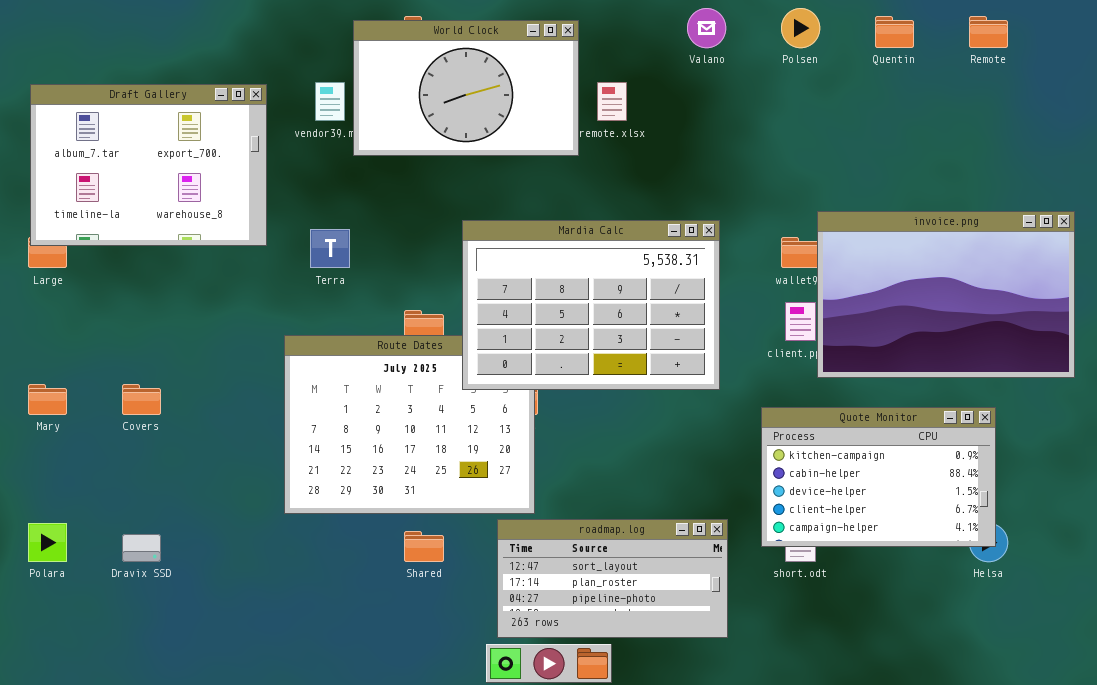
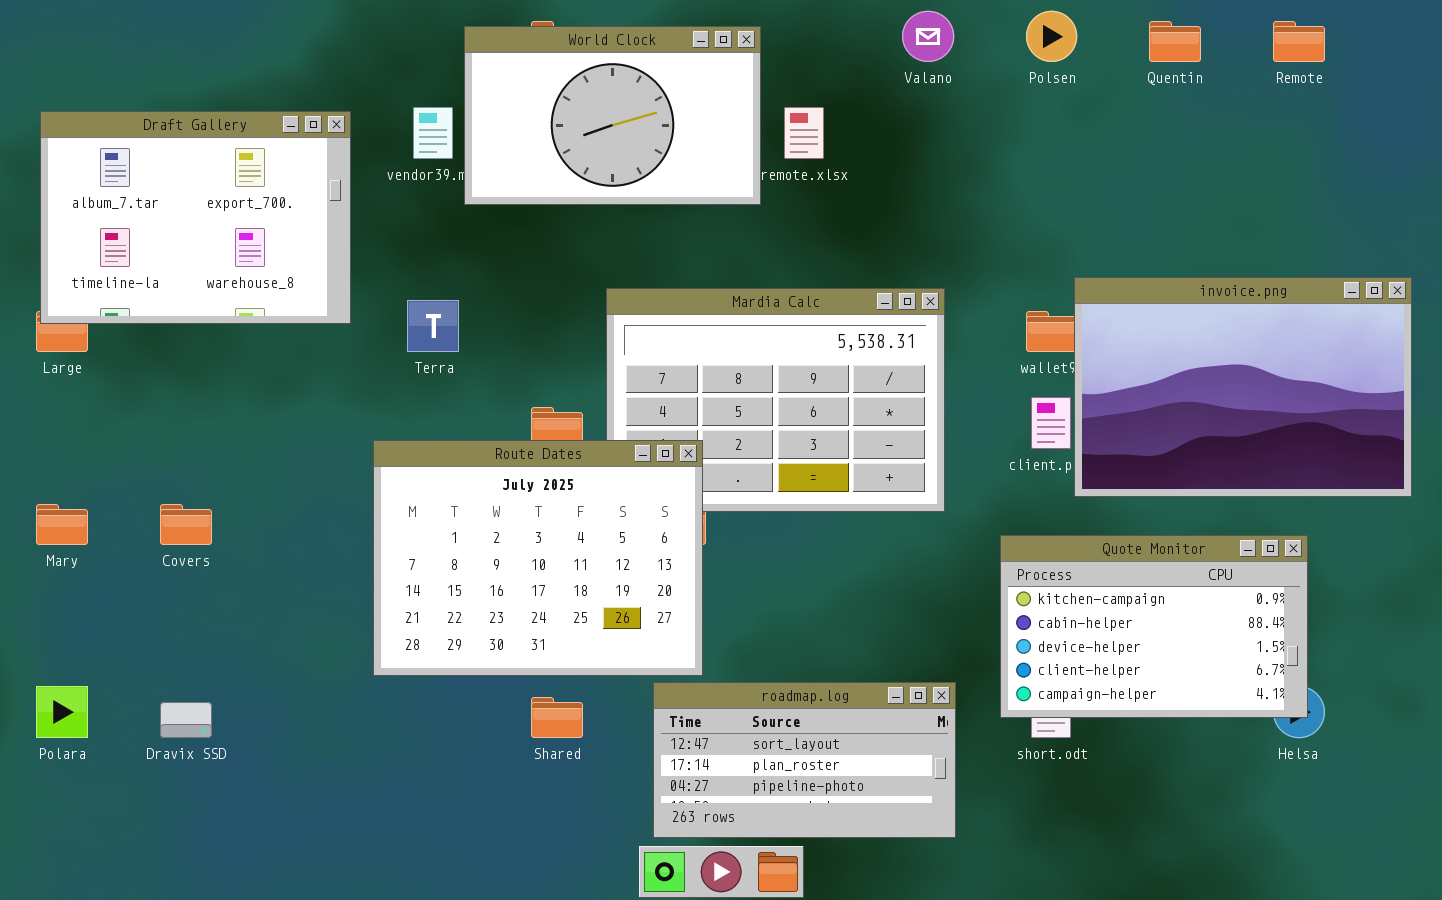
Route Dates: [284,335,535,514] -> [373,440,703,676], raised

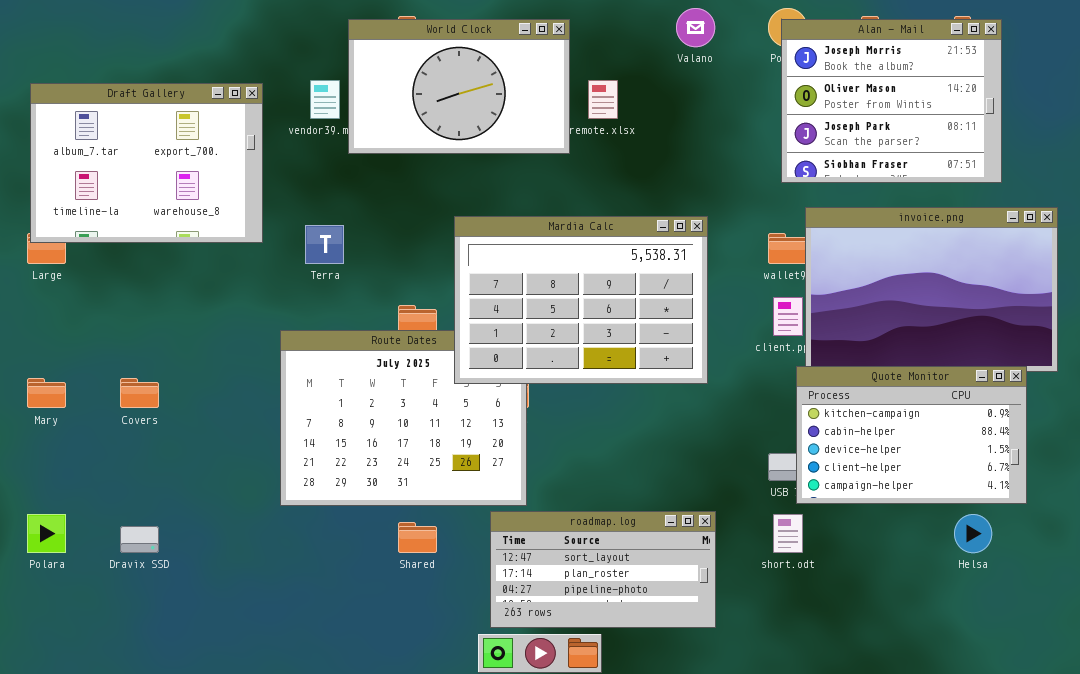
Alan - Mail: none -> [781,19,1002,183], opened
Mardia Calc: [606,288,945,512] -> [454,216,708,384], raised
Quote Monitor: [1000,535,1308,718] -> [796,366,1027,504], moved

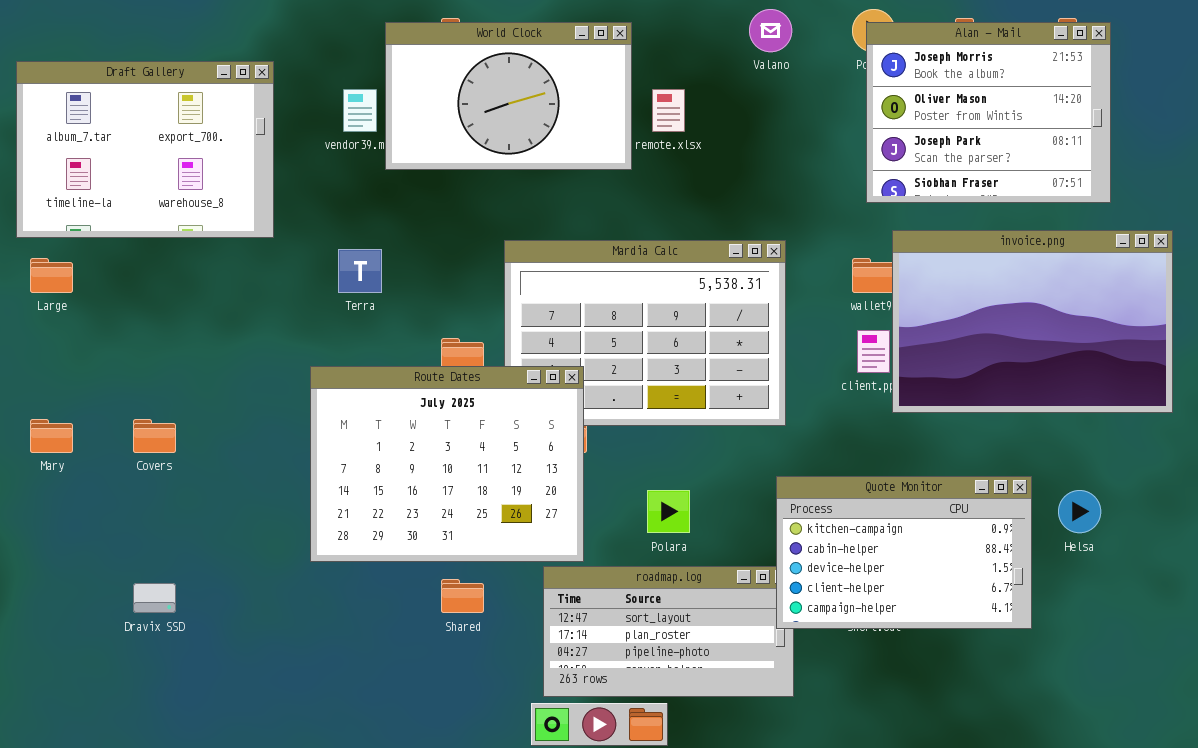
Draft Gallery: [30,83,263,243] -> [16,61,274,238], moved
Route Dates: [280,330,527,506] -> [310,366,584,562], raised
Quote Monitor: [796,366,1027,504] -> [776,476,1032,629], moved
Polara: [27,514,66,553] -> [647,490,690,533], moved
Helsa: [954,514,992,553] -> [1058,490,1101,533], moved

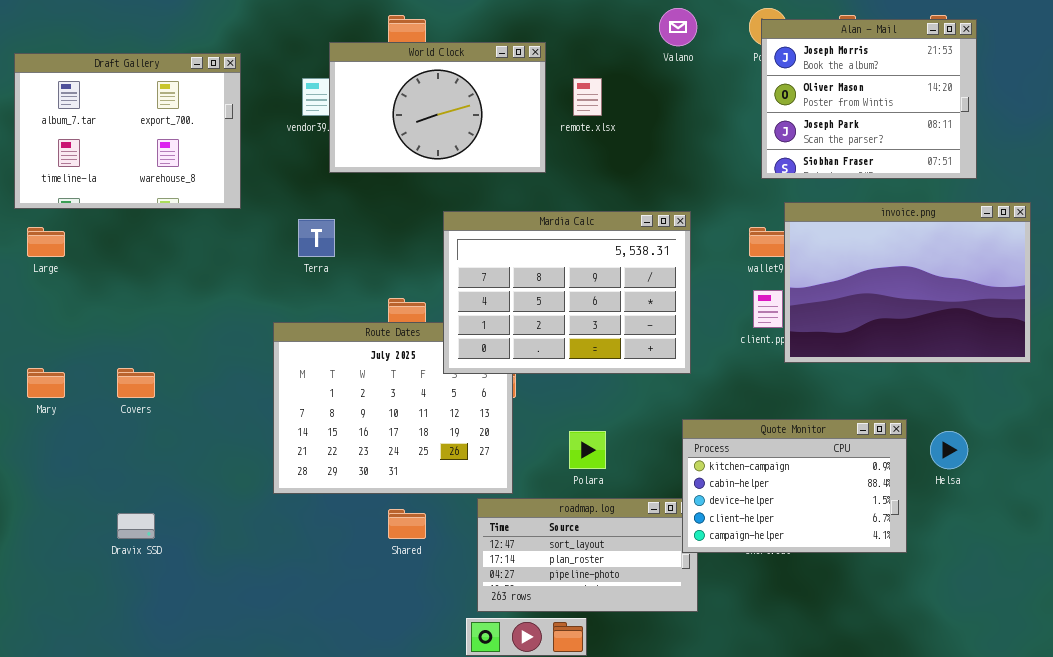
World Clock: [385,22,632,170] -> [329,42,546,173], moved
Mardia Calc: [504,240,786,426] -> [443,211,691,374], raised

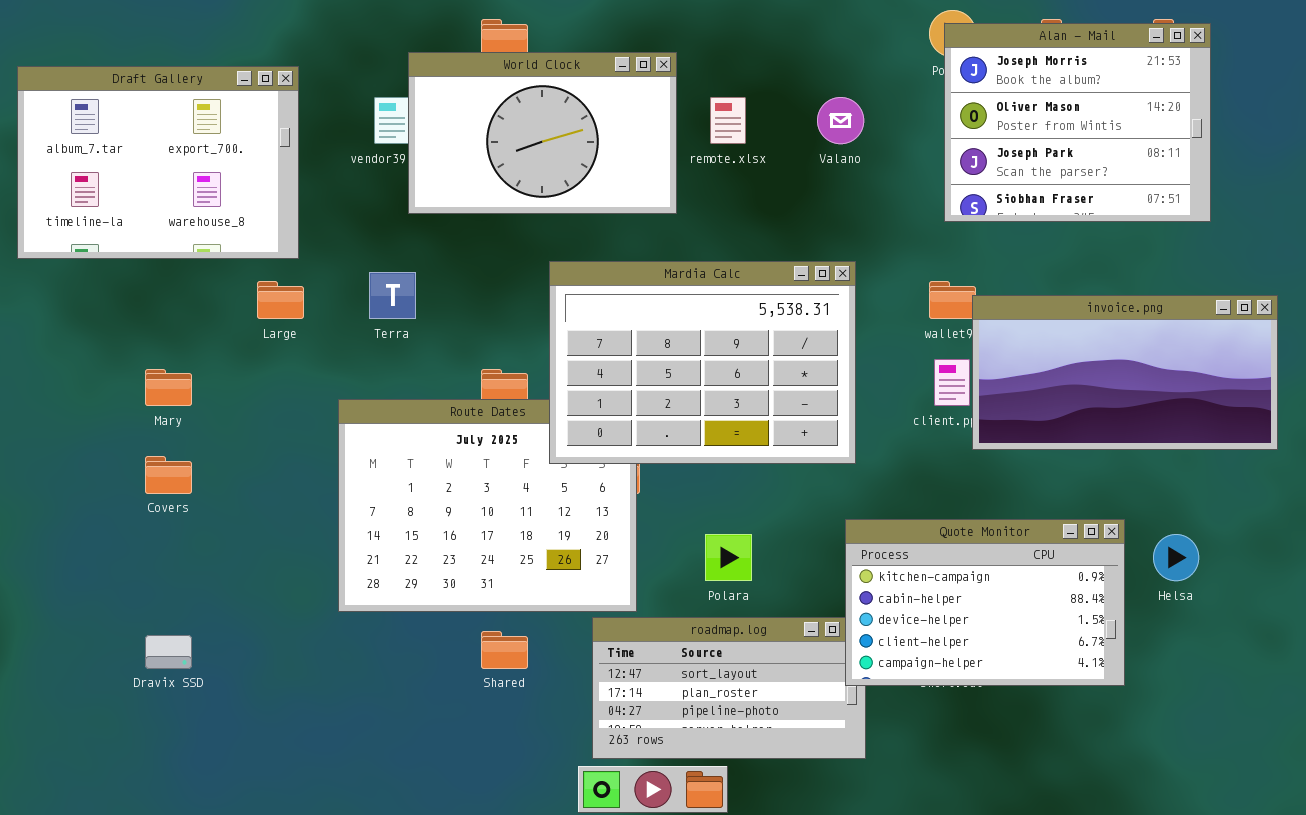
Valano: [659,8,697,46] -> [817,97,864,144], moved
invoice.png: [784,202,1031,363] -> [972,295,1278,450], resized
Large: [27,227,65,257] -> [257,281,304,319], moved
Mary: [27,368,65,398] -> [145,369,192,406], moved

